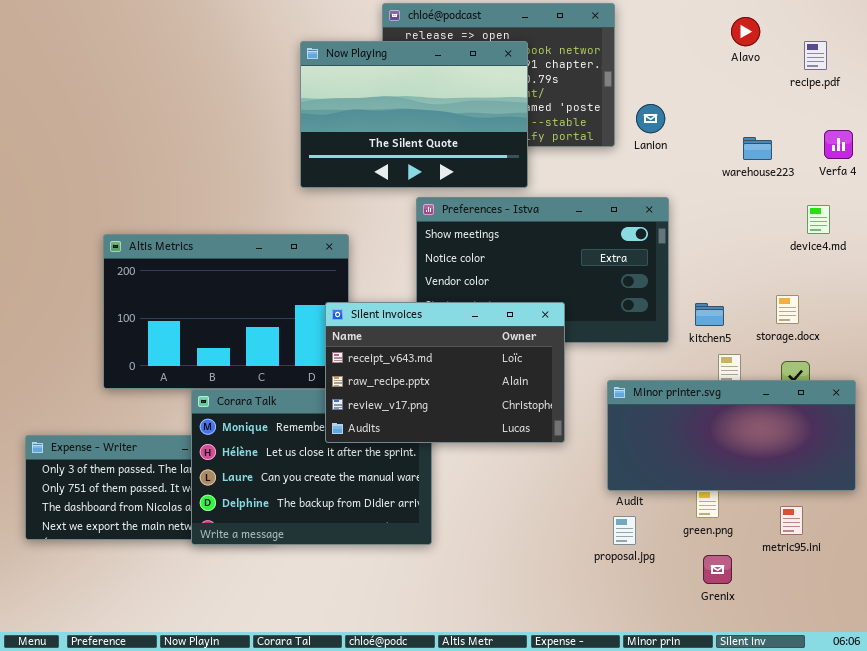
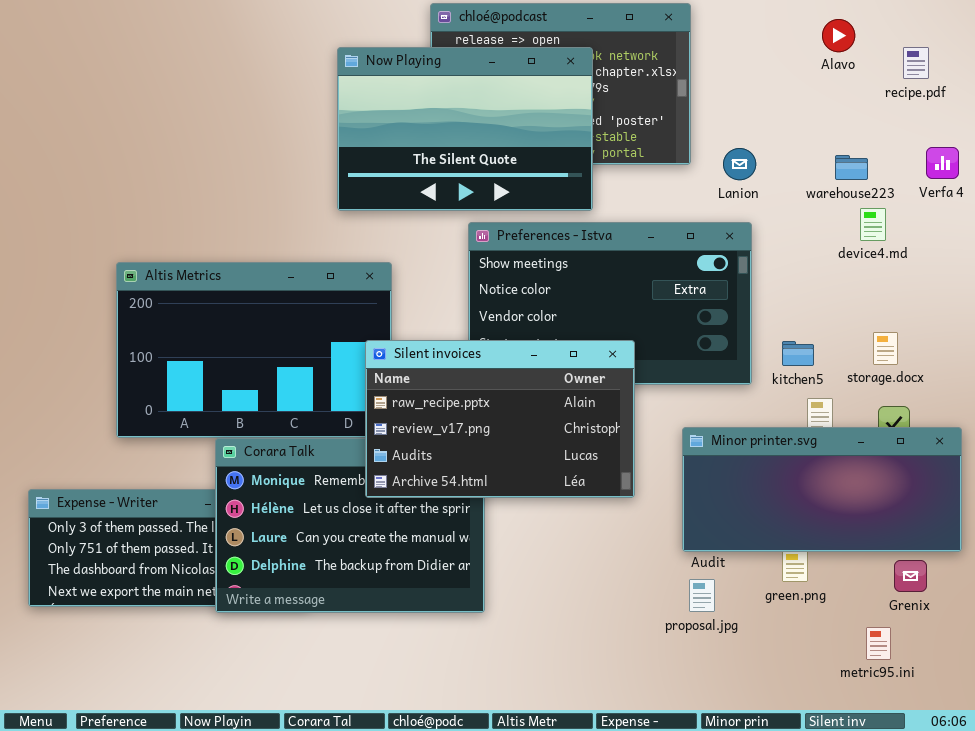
Lanion: [636,104,665,133] -> [723,148,756,180], moved
device4.md: [807,205,830,234] -> [860,208,886,241], moved
Silent invoices: [325,302,565,443] -> [365,340,635,498], scrolled down 1 row
metric95.ini: [780,506,803,535] -> [866,627,891,660], moved
Grenix: [703,555,732,584] -> [894,560,927,592], moved

